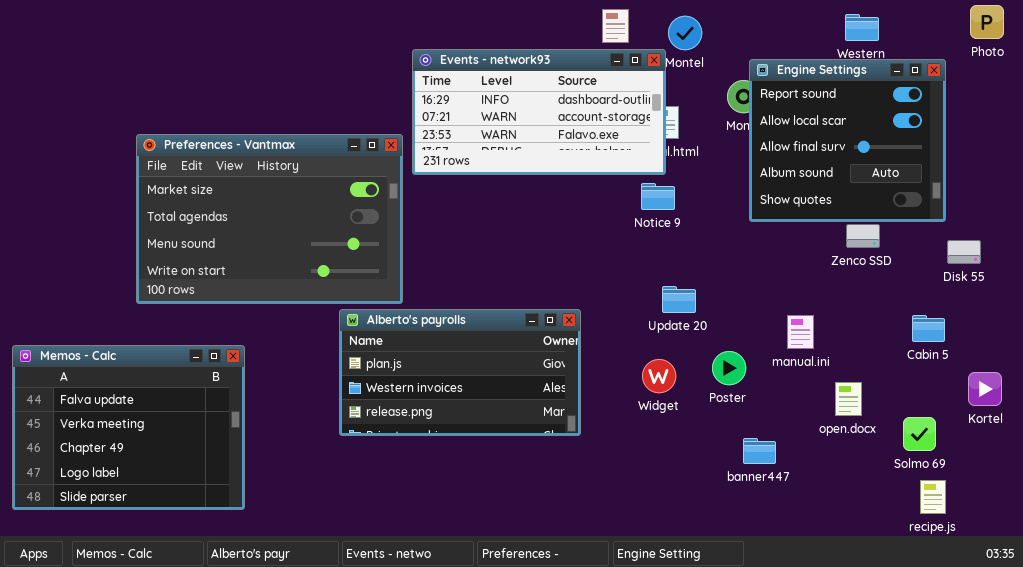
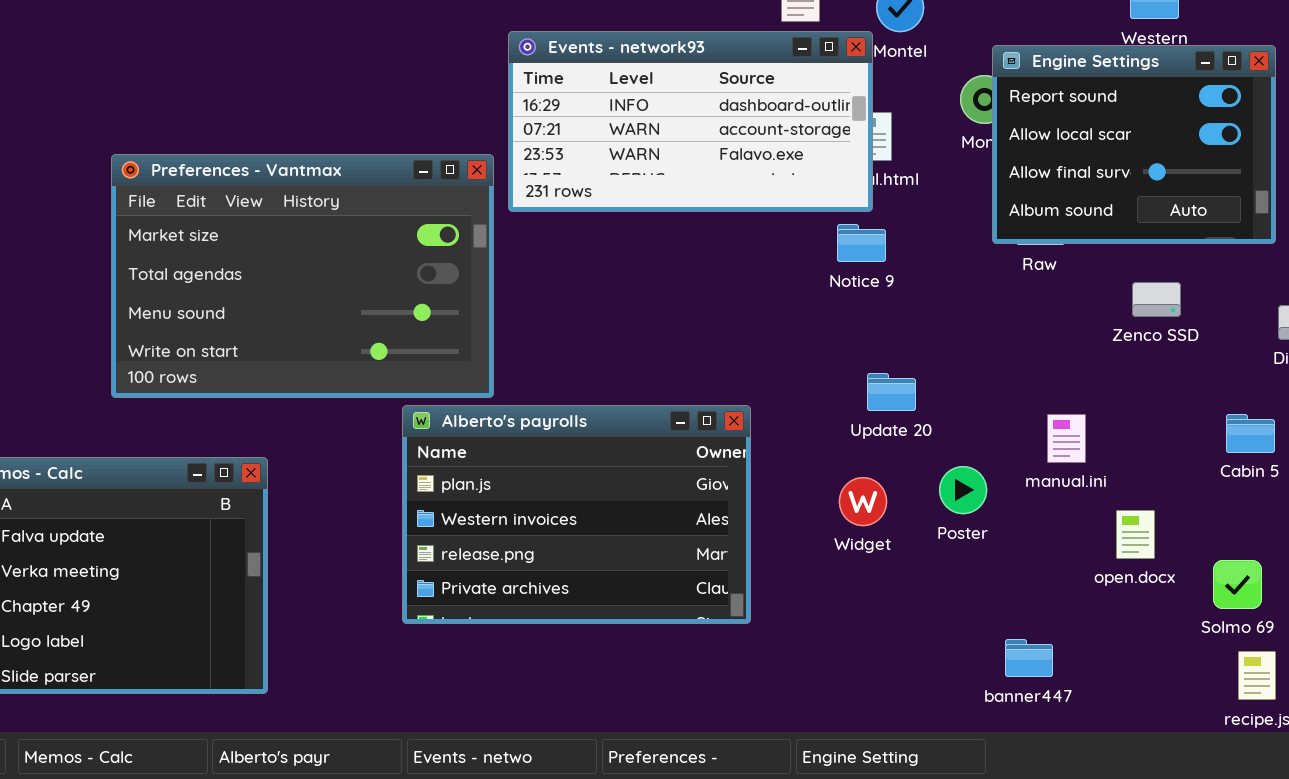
Engine Settings: [749,59,946,222] -> [992,45,1276,244], resized
Alberto's payrolls: [339,309,581,436] -> [402,405,751,624], resized
banner447: [743,438,776,464] -> [1005,639,1053,677], moved

